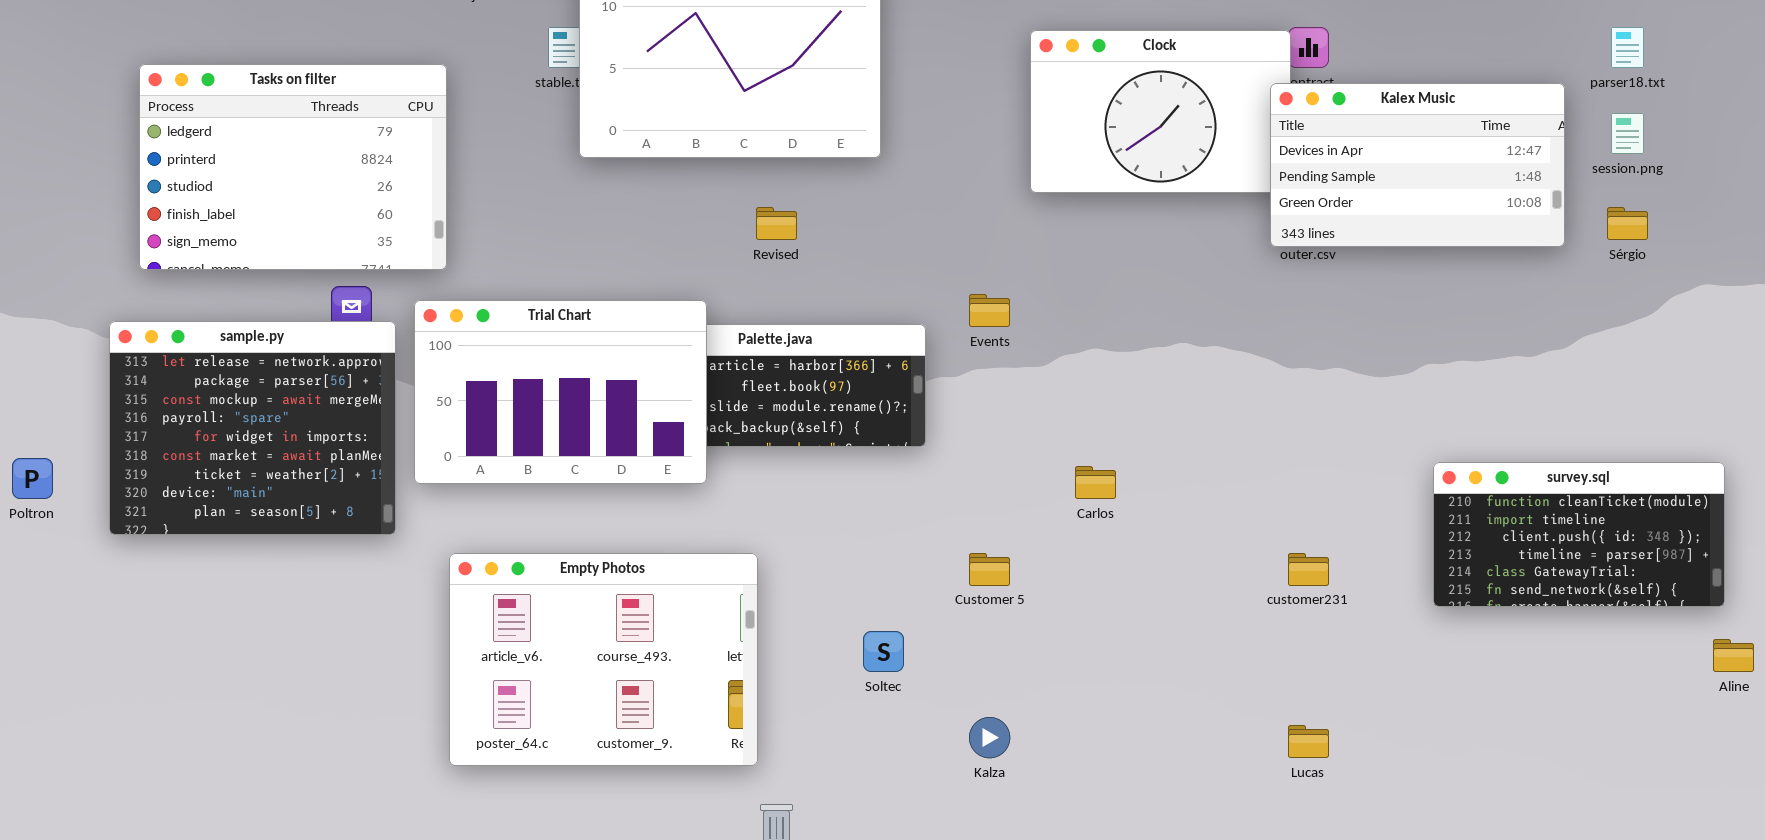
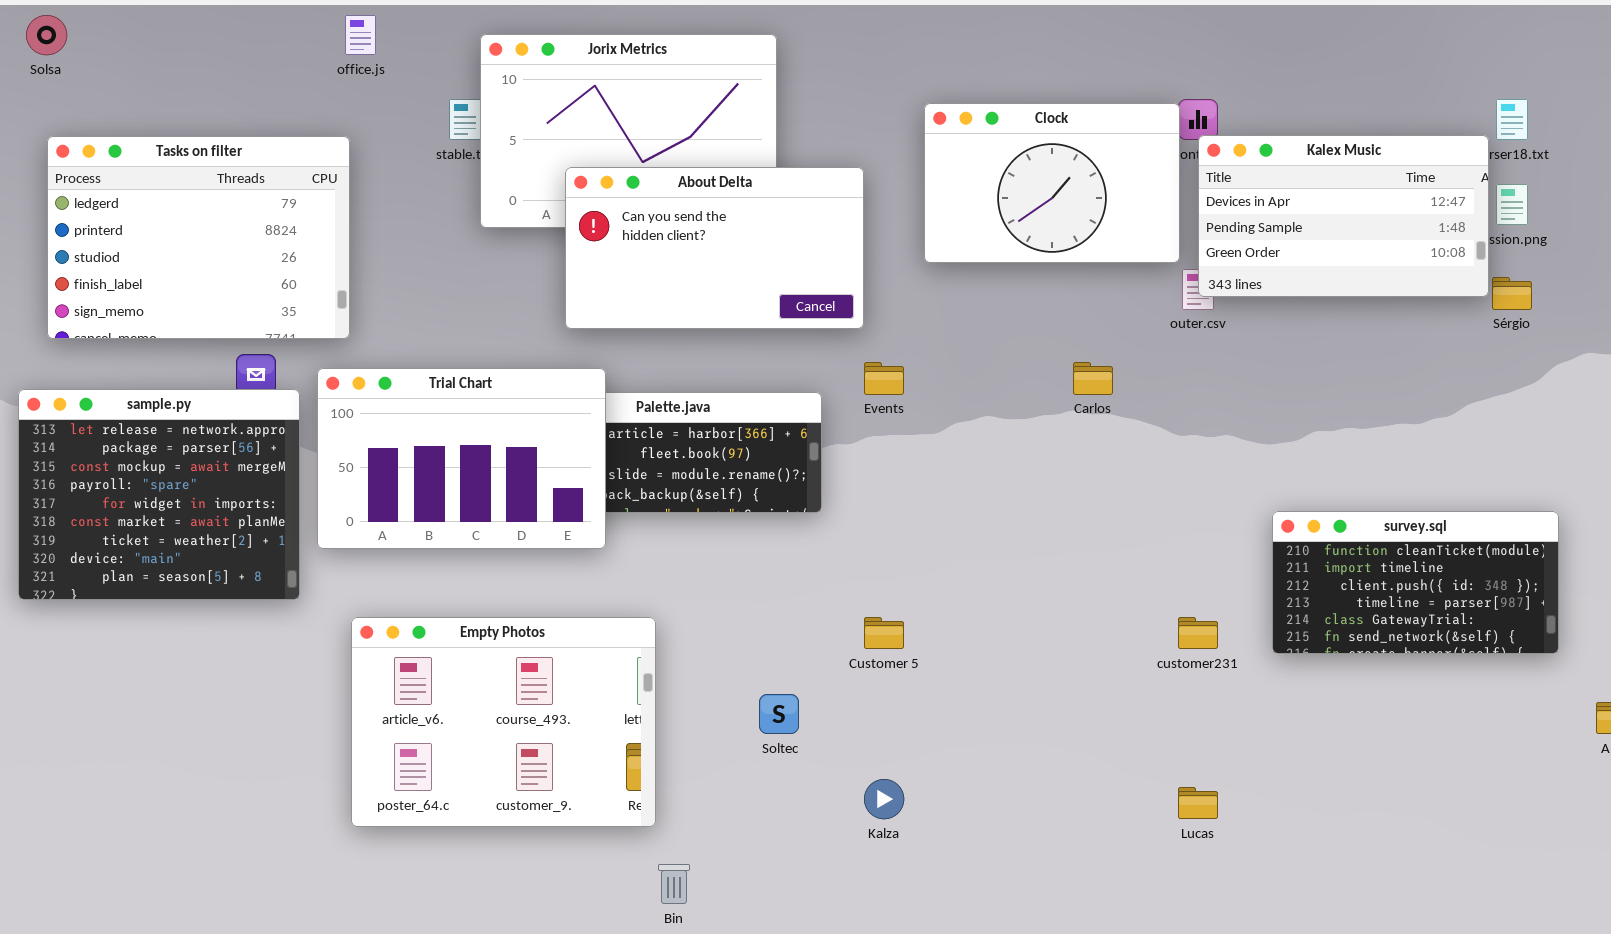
Kalex Music: [1270,83,1565,247] -> [1198,135,1489,297], moved
About Delta: none -> [565,167,864,329], opened
survey.sql: [1433,462,1725,607] -> [1272,511,1559,654], moved
Carlos: [1075,466,1116,499] -> [1073,362,1113,395], moved

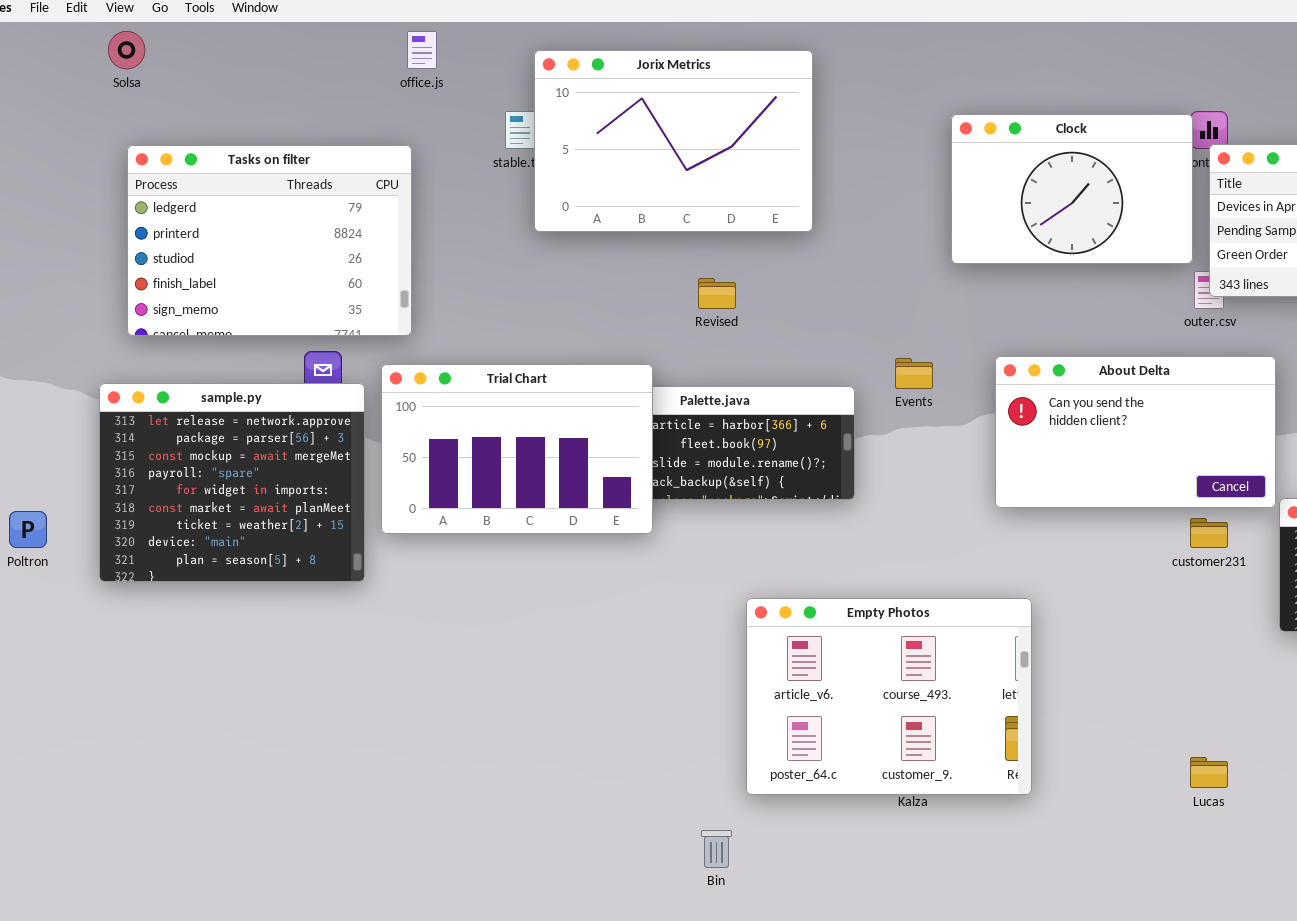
About Delta: [565,167,864,329] -> [995,356,1276,508], moved
Empty Photos: [351,617,656,827] -> [746,598,1032,795], moved
customer231: [1178,617,1218,649] -> [1190,518,1228,548], moved

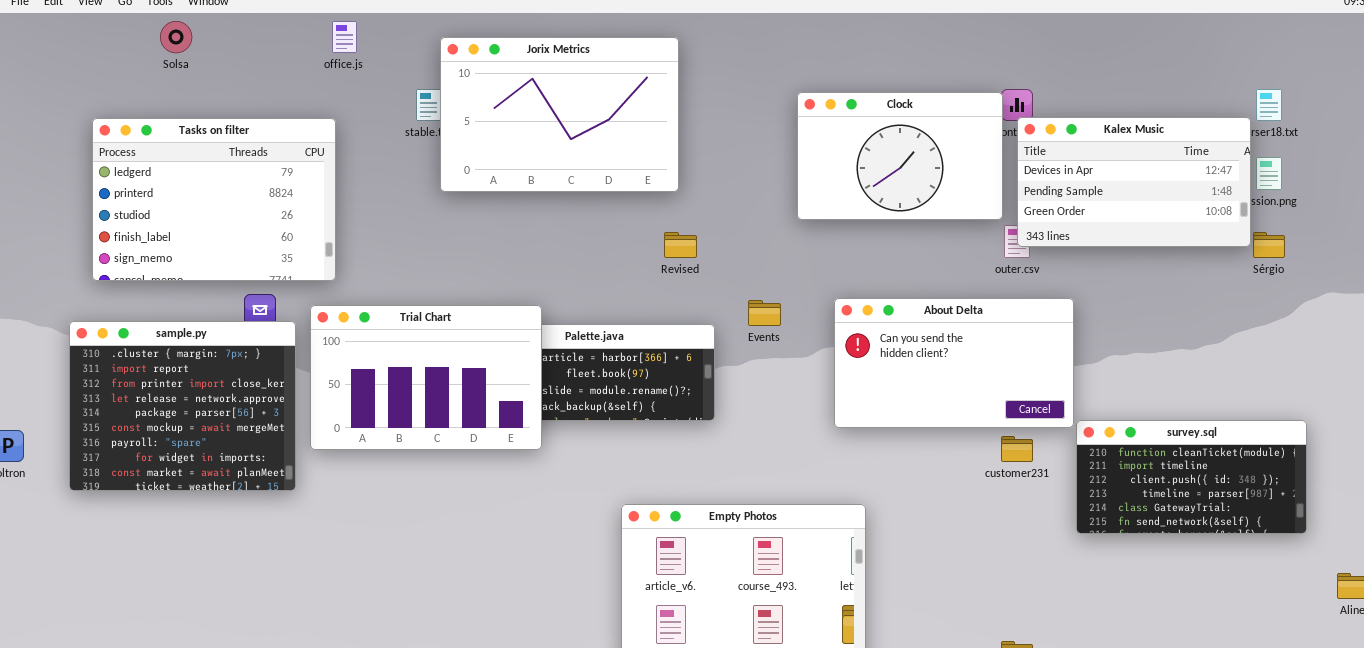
Solsa: [108,31,145,69] -> [160,21,192,53], moved
Revised: [698,278,736,309] -> [664,232,697,258], moved
sample.py: [99,383,365,582] -> [69,321,296,491], scrolled up 3 rows

